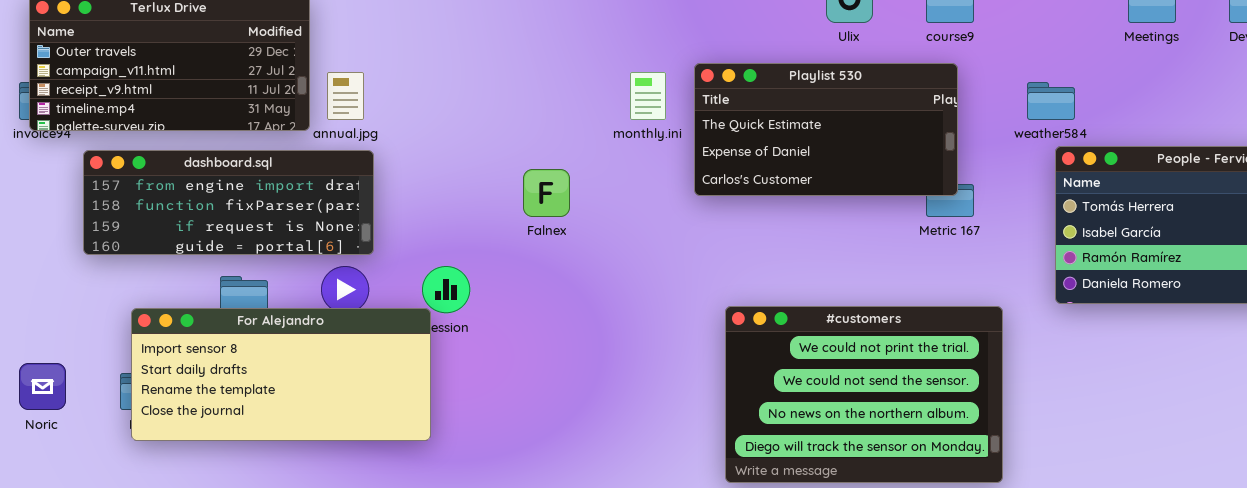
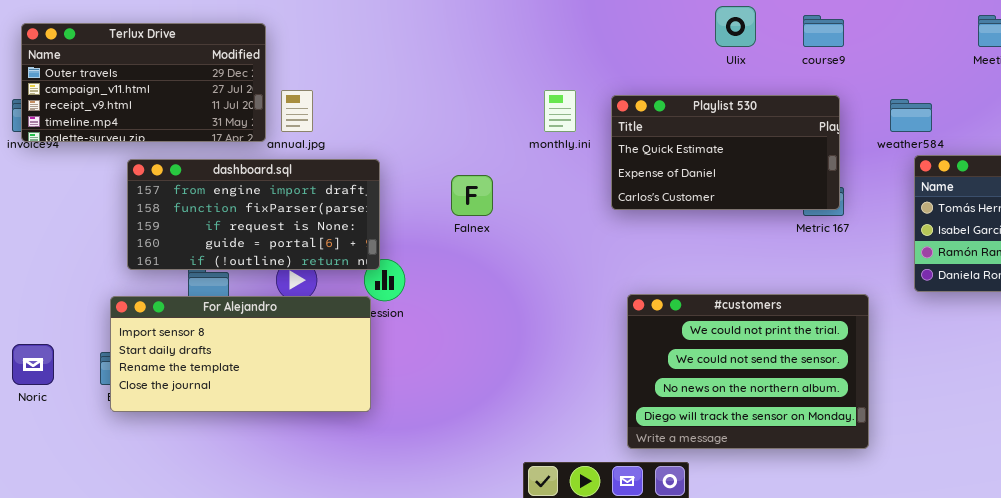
Playlist 530: [694,63,958,196] -> [611,95,840,210], moved
dashboard.sql: [83,150,374,255] -> [127,159,380,270], moved, resized

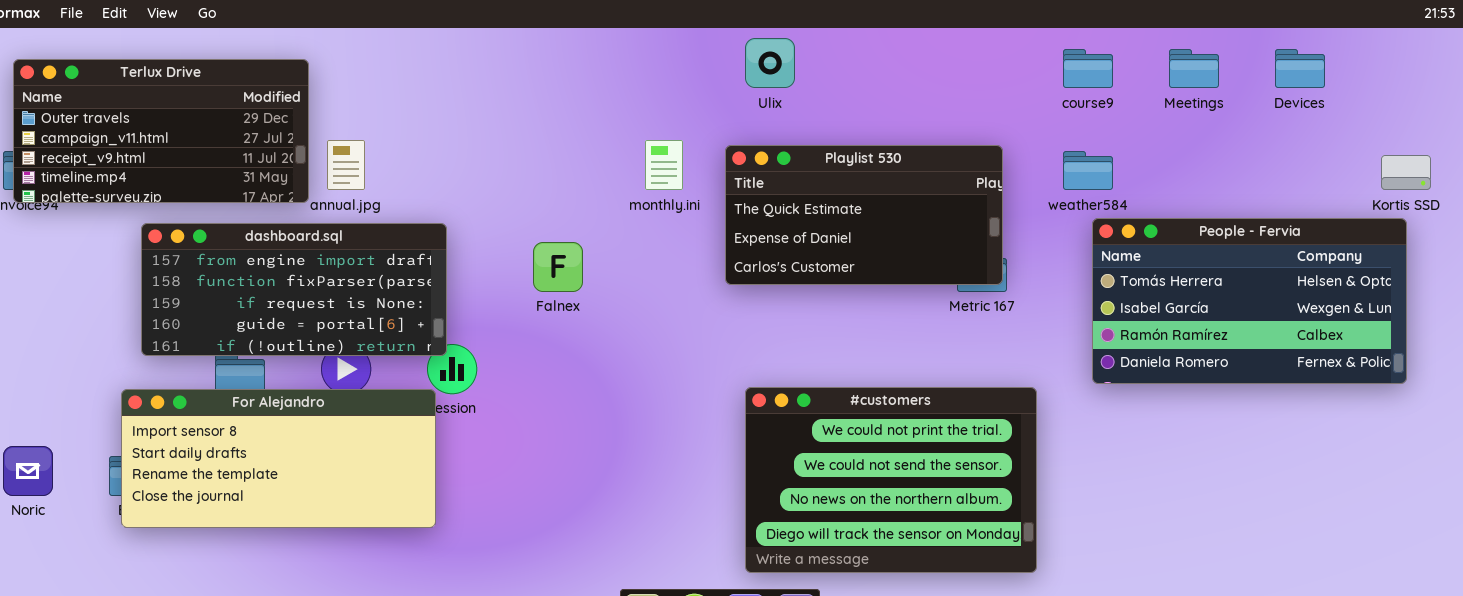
Ulix: [715,6,756,47] -> [745,38,795,88], moved
course9: [803,15,844,47] -> [1063,49,1113,88], moved

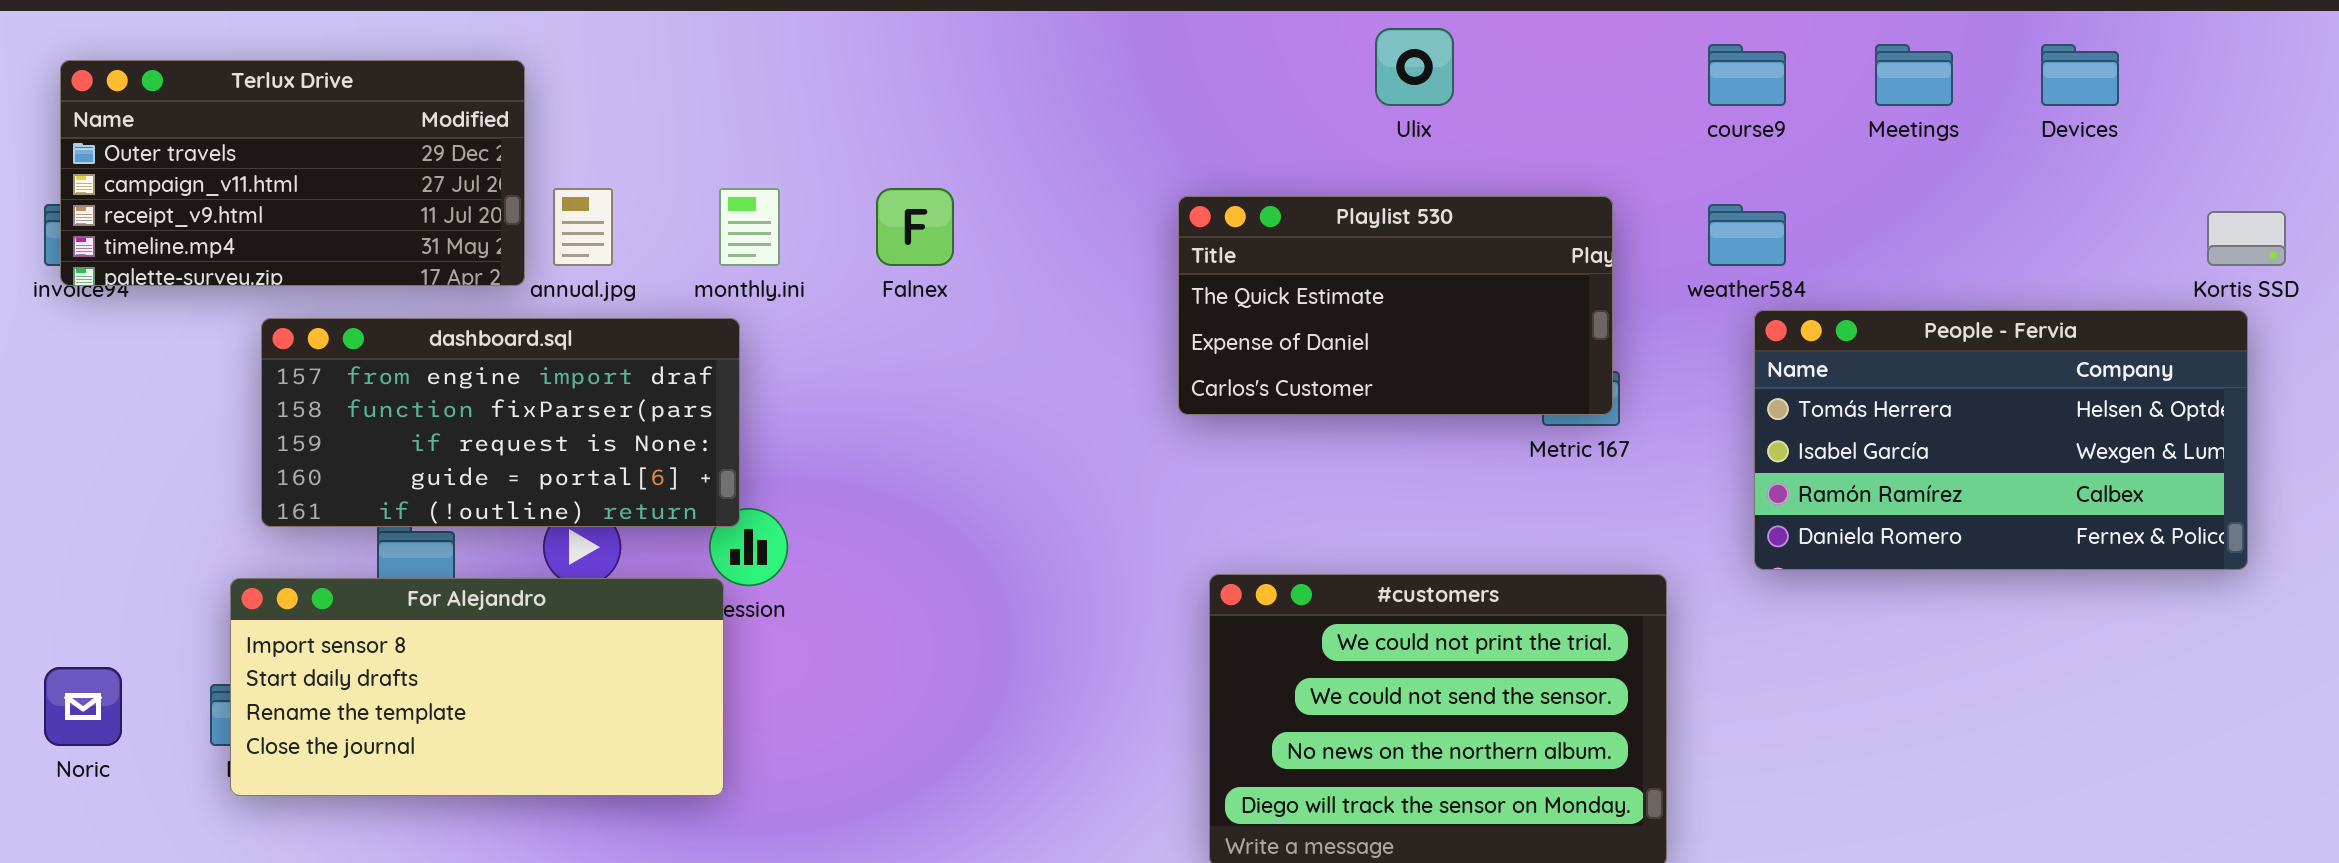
Ulix: [745,38,795,88] -> [1375,28,1454,106], moved
monthly.ini: [645,140,683,190] -> [719,188,780,266], moved
Falnex: [533,242,583,292] -> [876,188,954,266], moved

